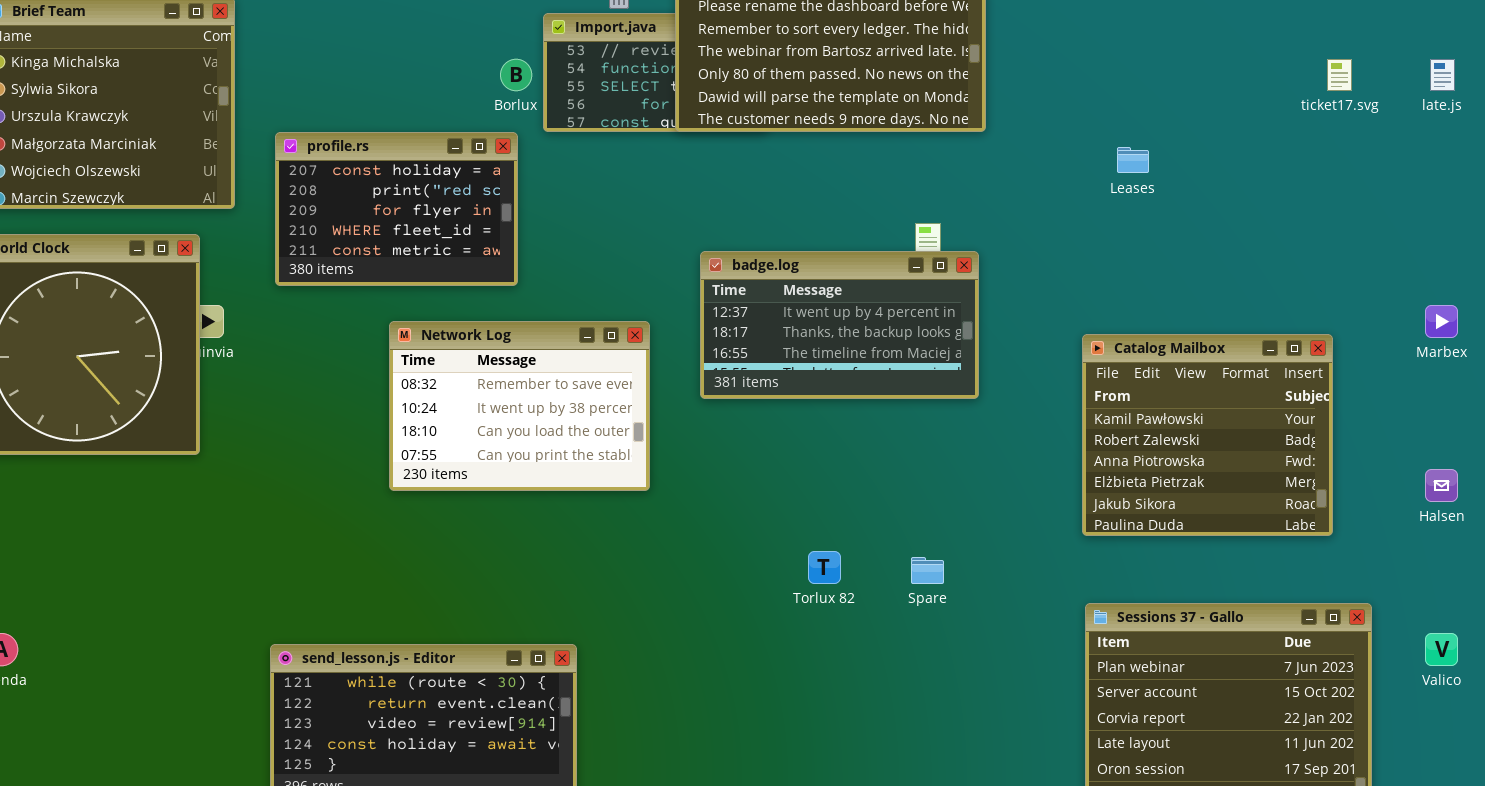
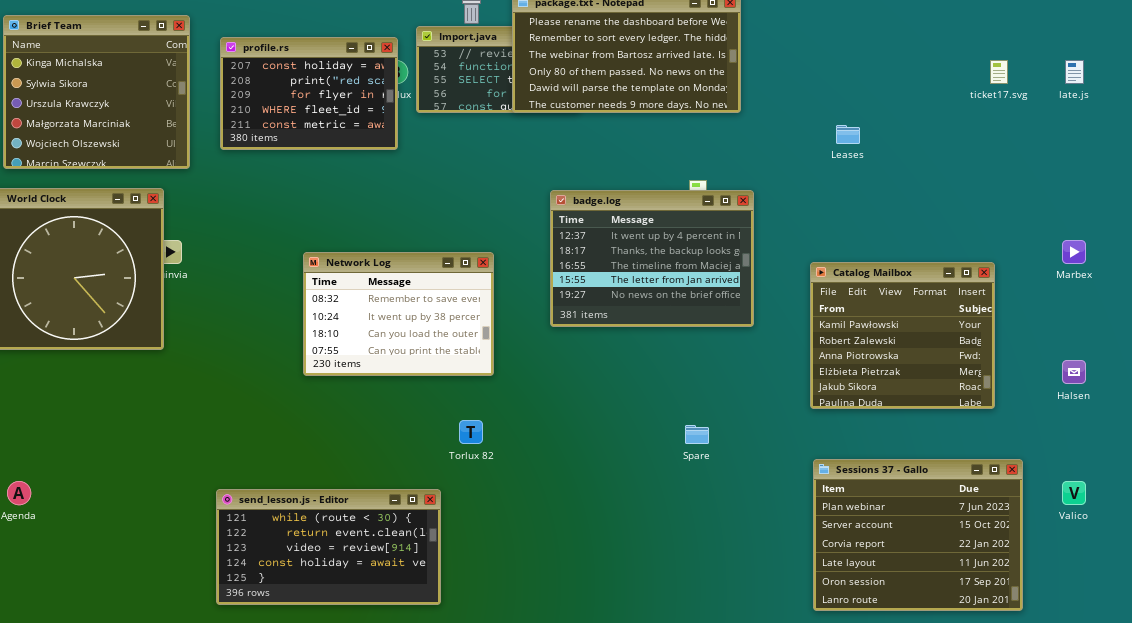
profile.rs: [275,132,518,286] -> [220,37,398,150], moved
badge.log: [700,251,979,399] -> [550,190,754,327], moved, resized
Torlux 82: [808,551,841,584] -> [459,420,483,444], moved

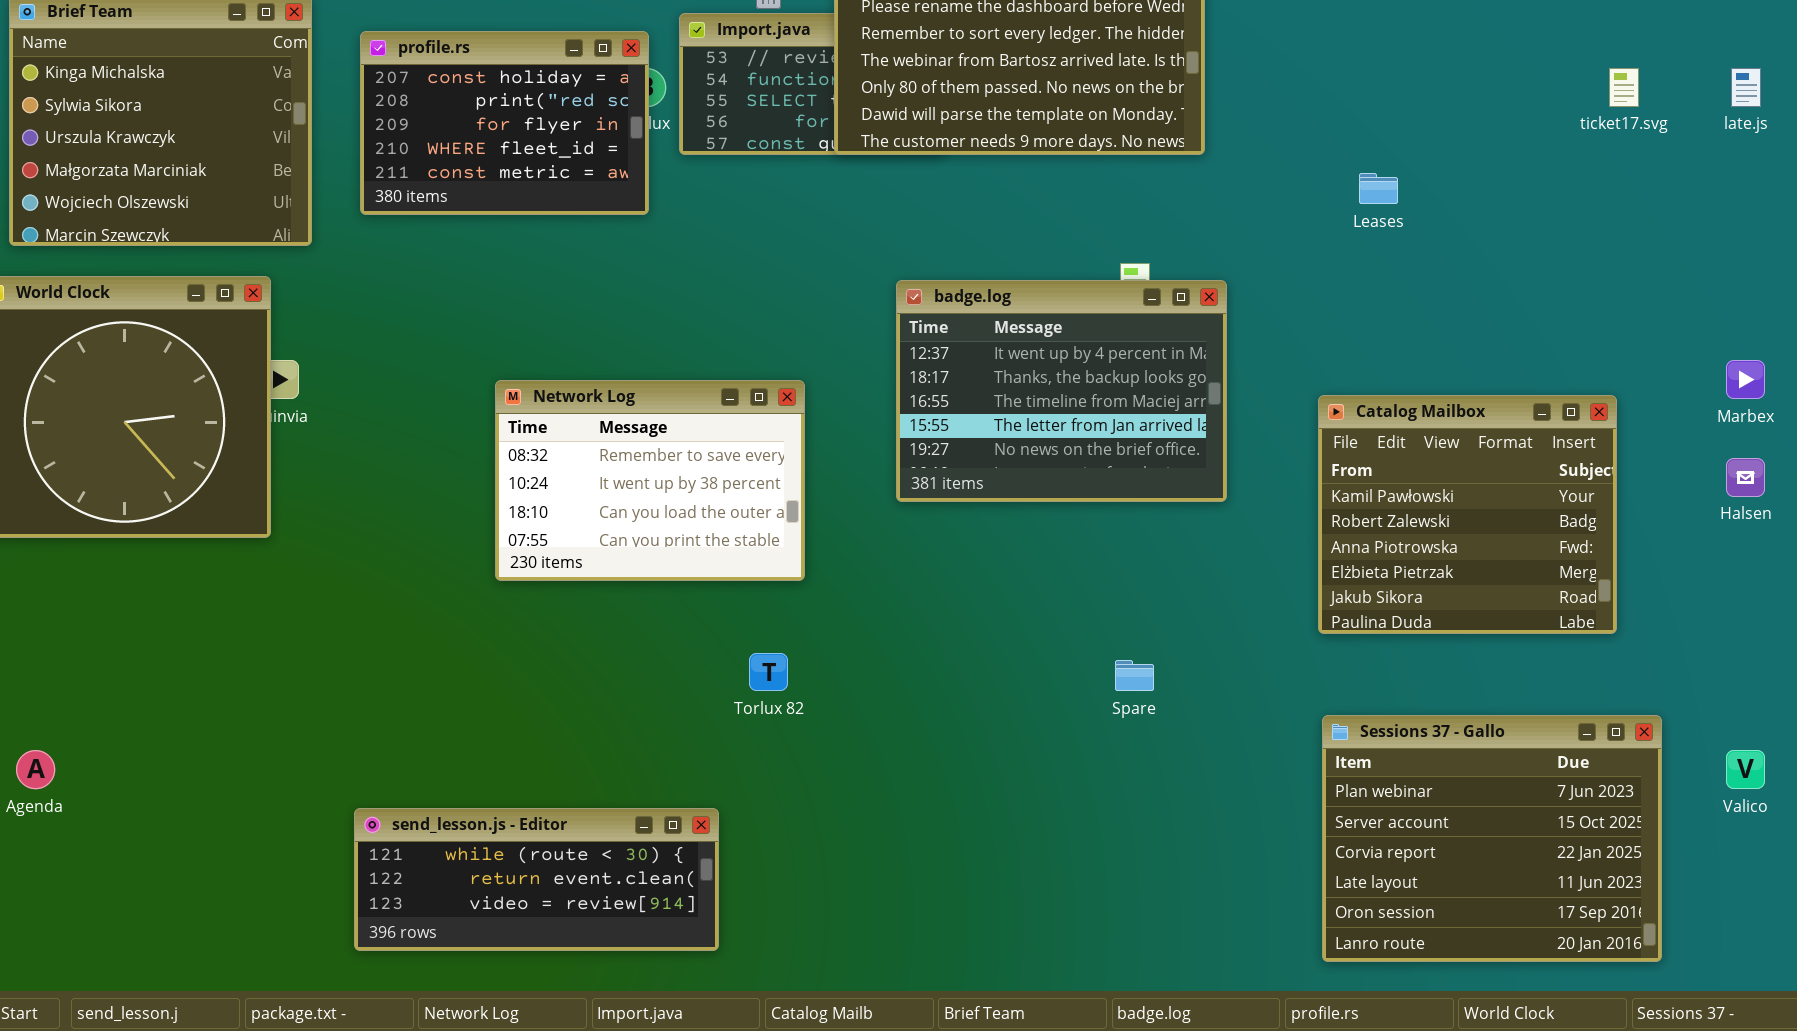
Halsen: [1062,360,1086,384] -> [1726,458,1765,497], moved
send_lesson.js - Editor: [216,489,441,605] -> [354,808,719,951], resized

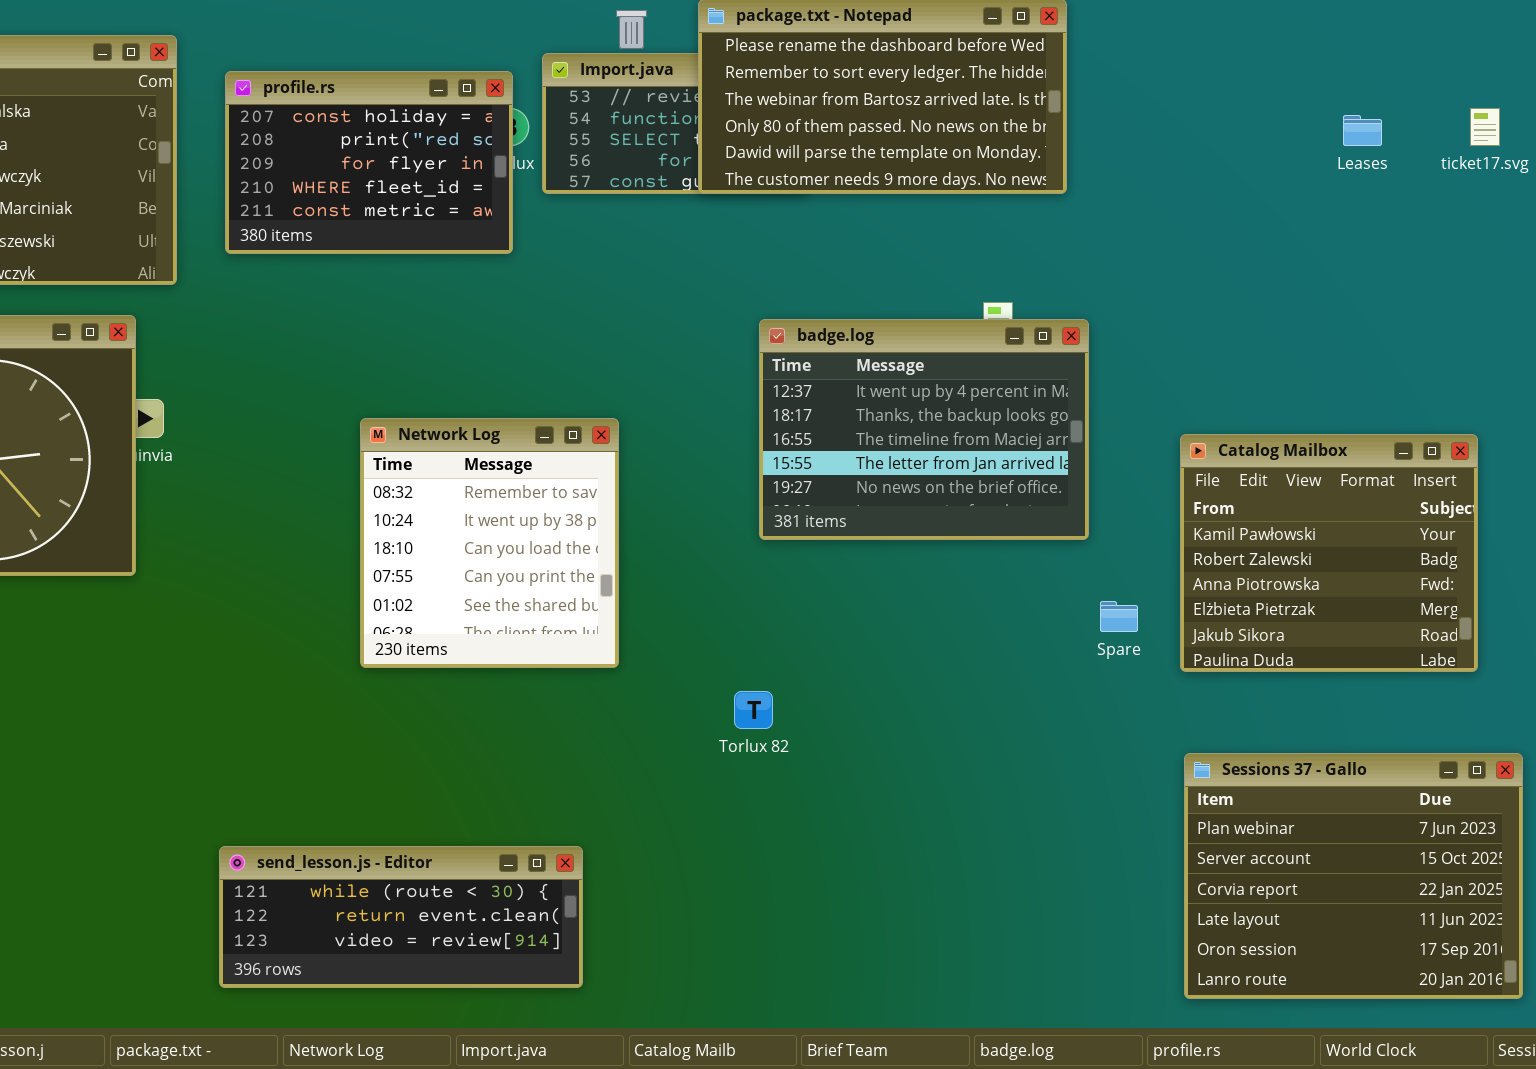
Leases: [1359,173,1398,204] -> [1343,115,1382,146], moved
Network Log: [495,380,805,581] -> [360,418,619,668], resized
Torlux 82: [749,653,788,691] -> [734,691,773,729], moved
Spare: [1115,660,1154,691] -> [1100,601,1138,632], moved

